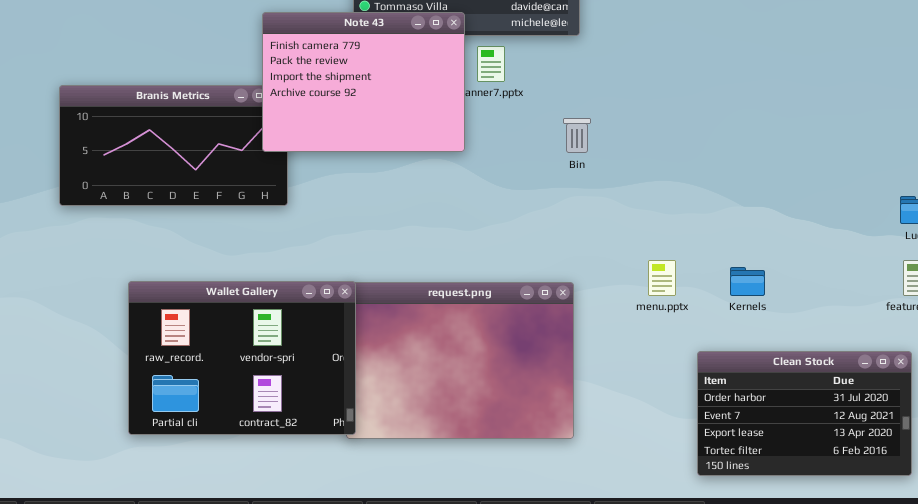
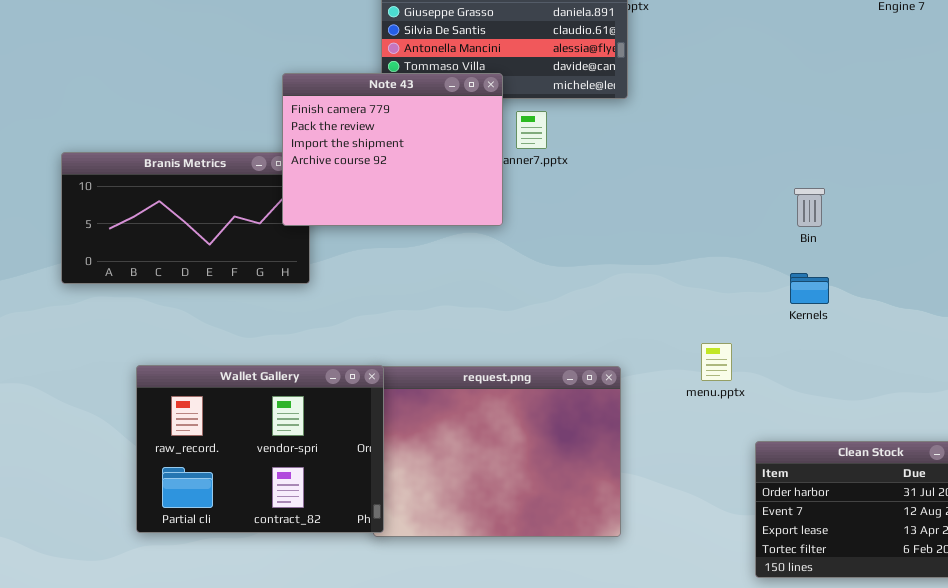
Bin: [563,118,591,153] -> [794,188,825,227], moved
Kernels: [730,267,765,296] -> [790,273,829,304], moved

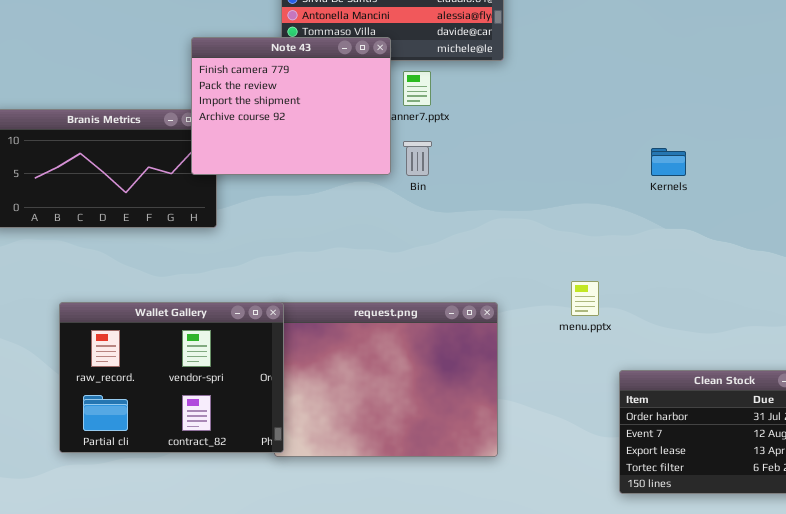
Bin: [794,188,825,227] -> [403,141,432,176], moved
Kernels: [790,273,829,304] -> [651,148,686,176], moved

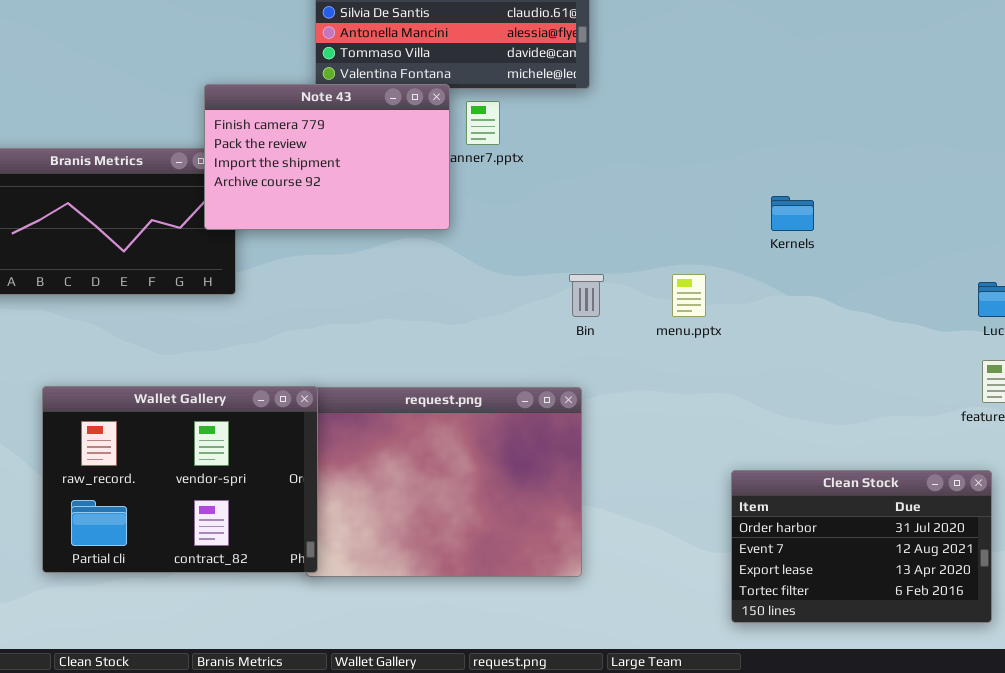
Note 43: [191,37,391,175] -> [204,84,450,230], resized
Bin: [403,141,432,176] -> [569,274,604,317], moved
menu.pptx: [571,281,599,316] -> [672,274,706,317], moved

